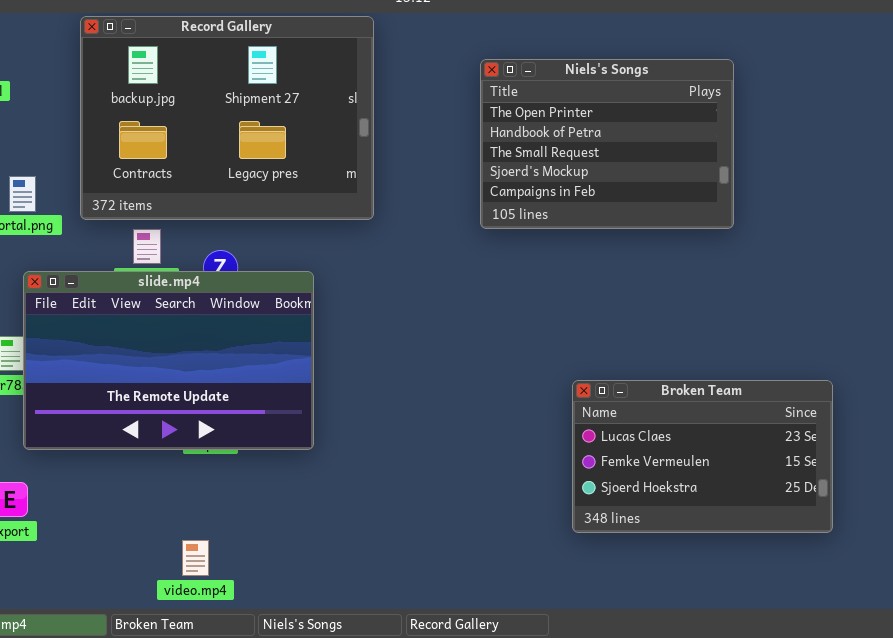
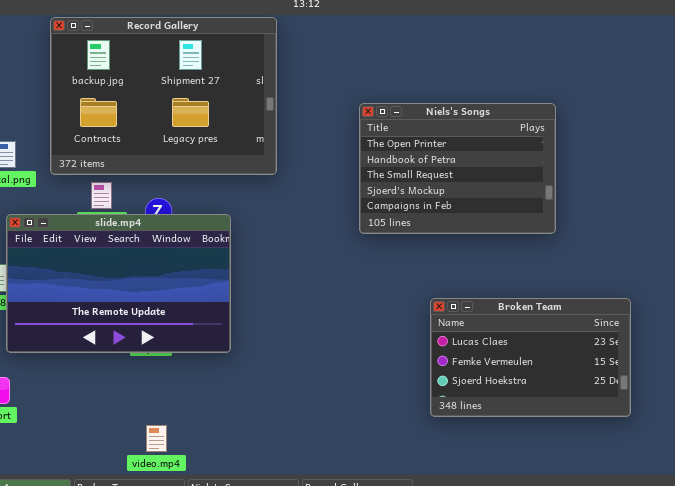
Niels's Songs: [480,59,734,229] -> [359,103,556,234], moved
video.mp4: [182,540,209,576] -> [146,425,167,452], moved

